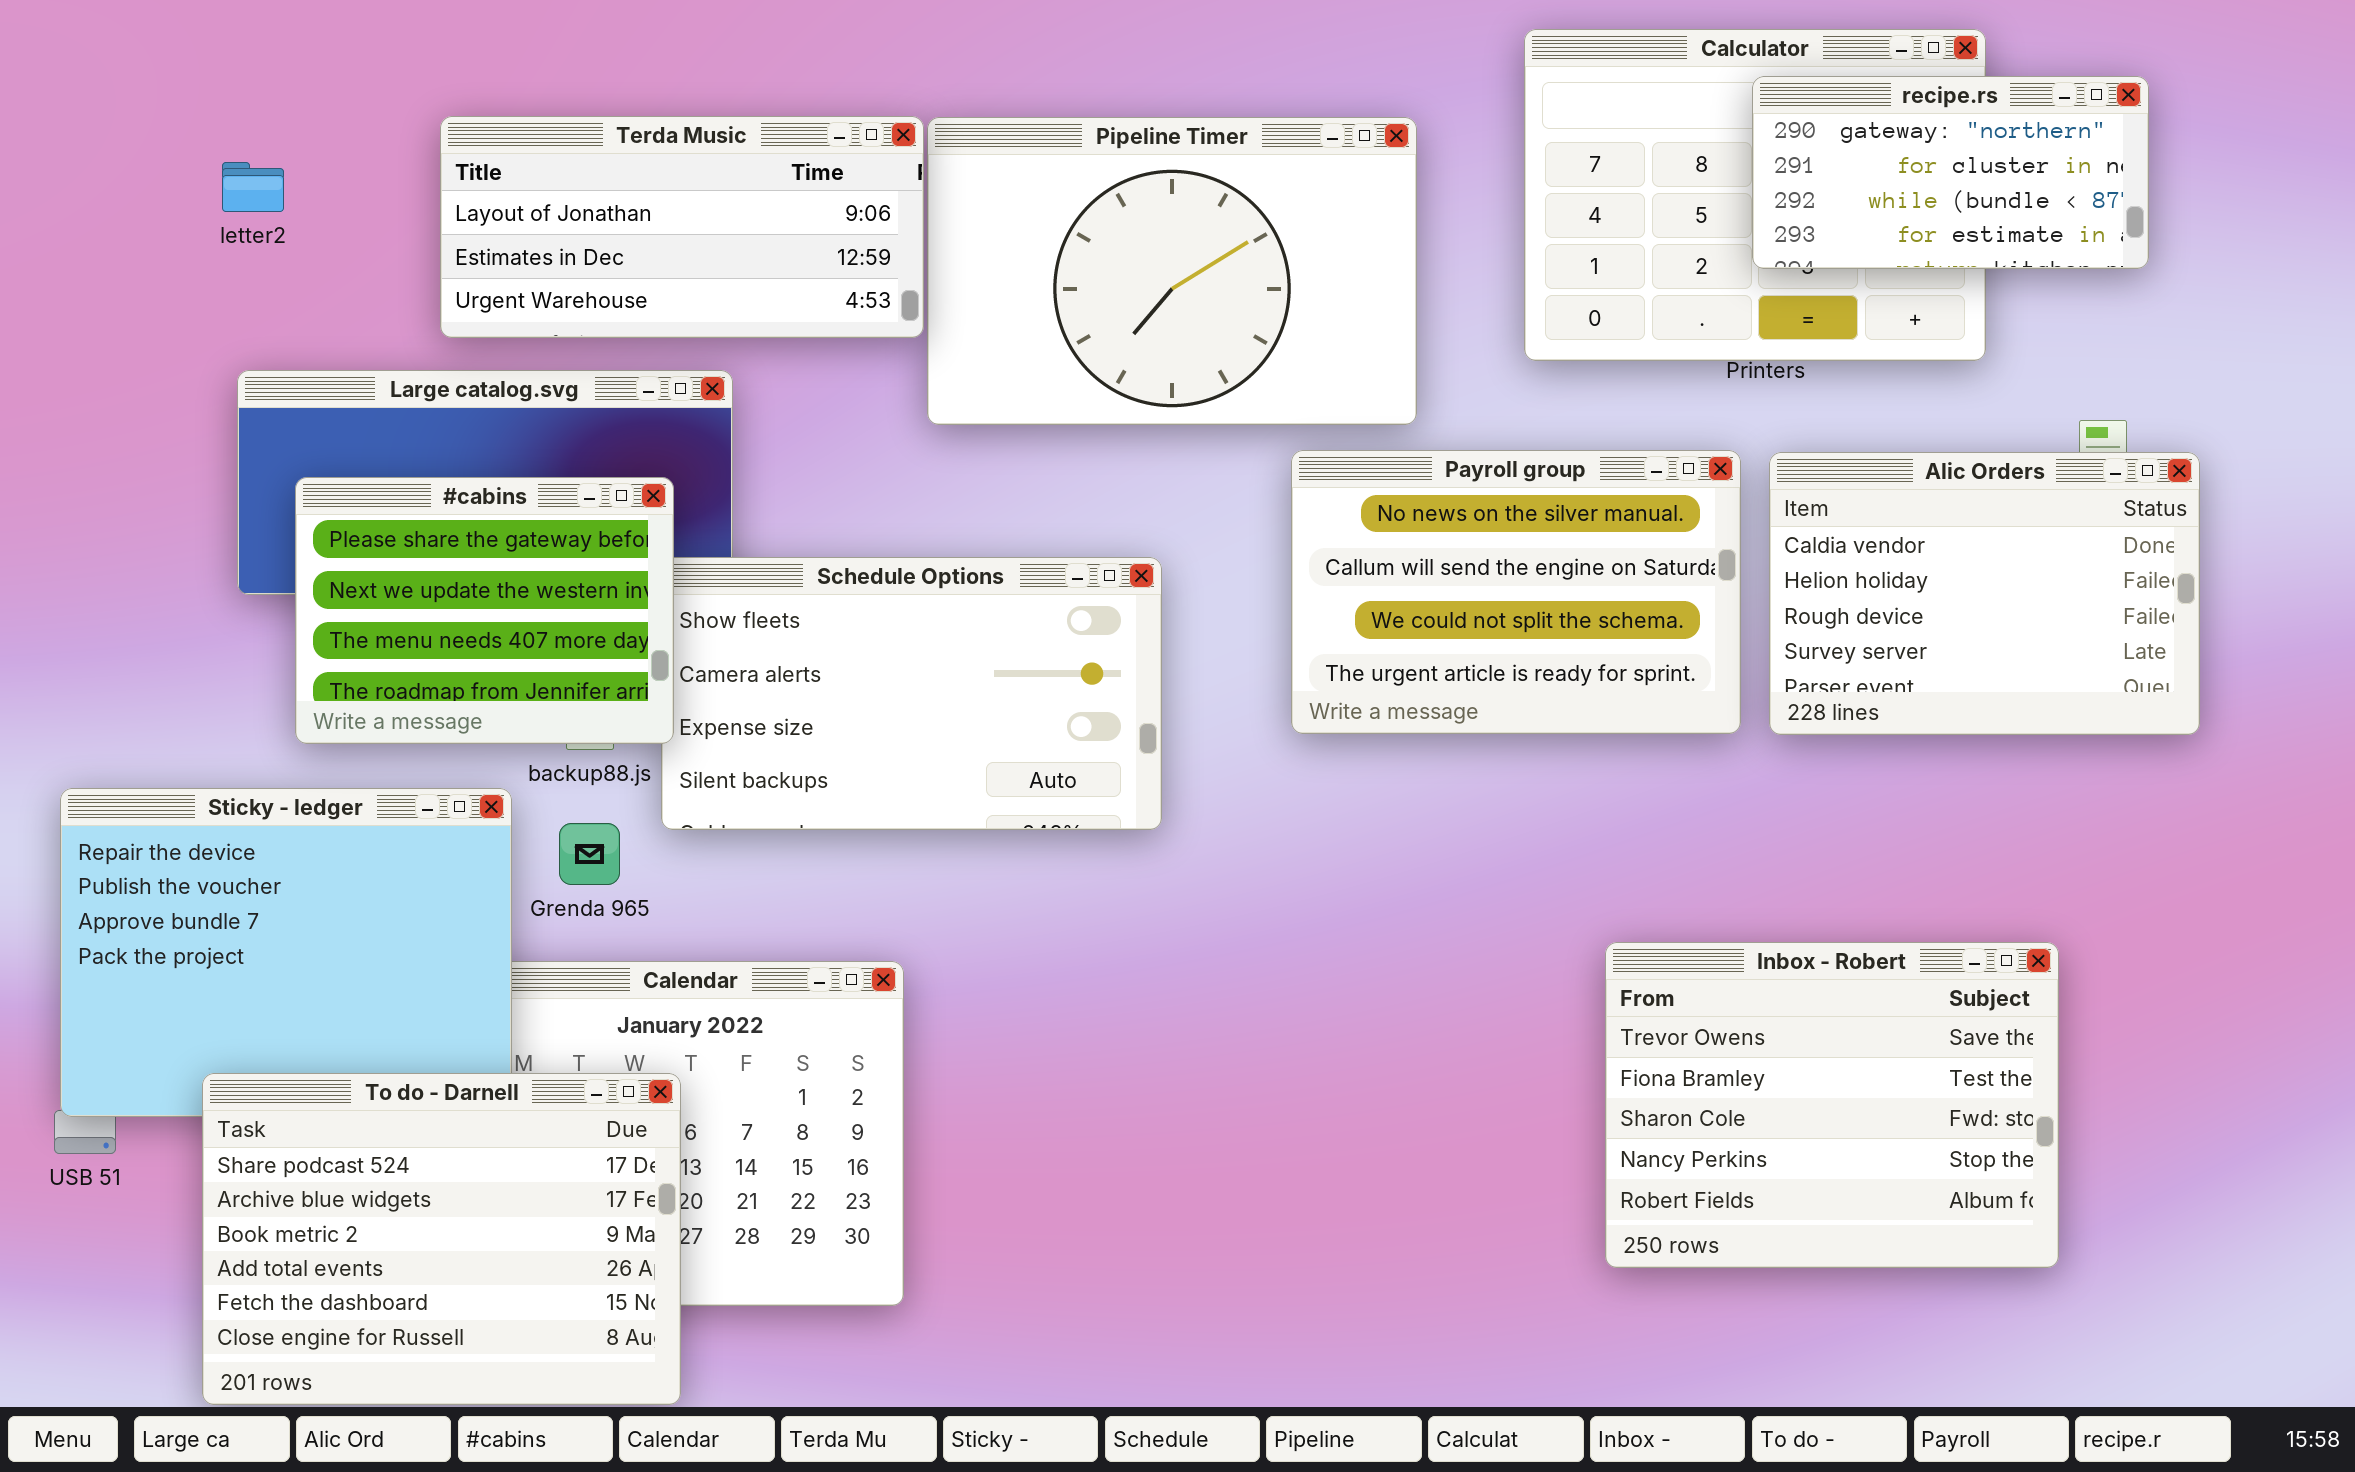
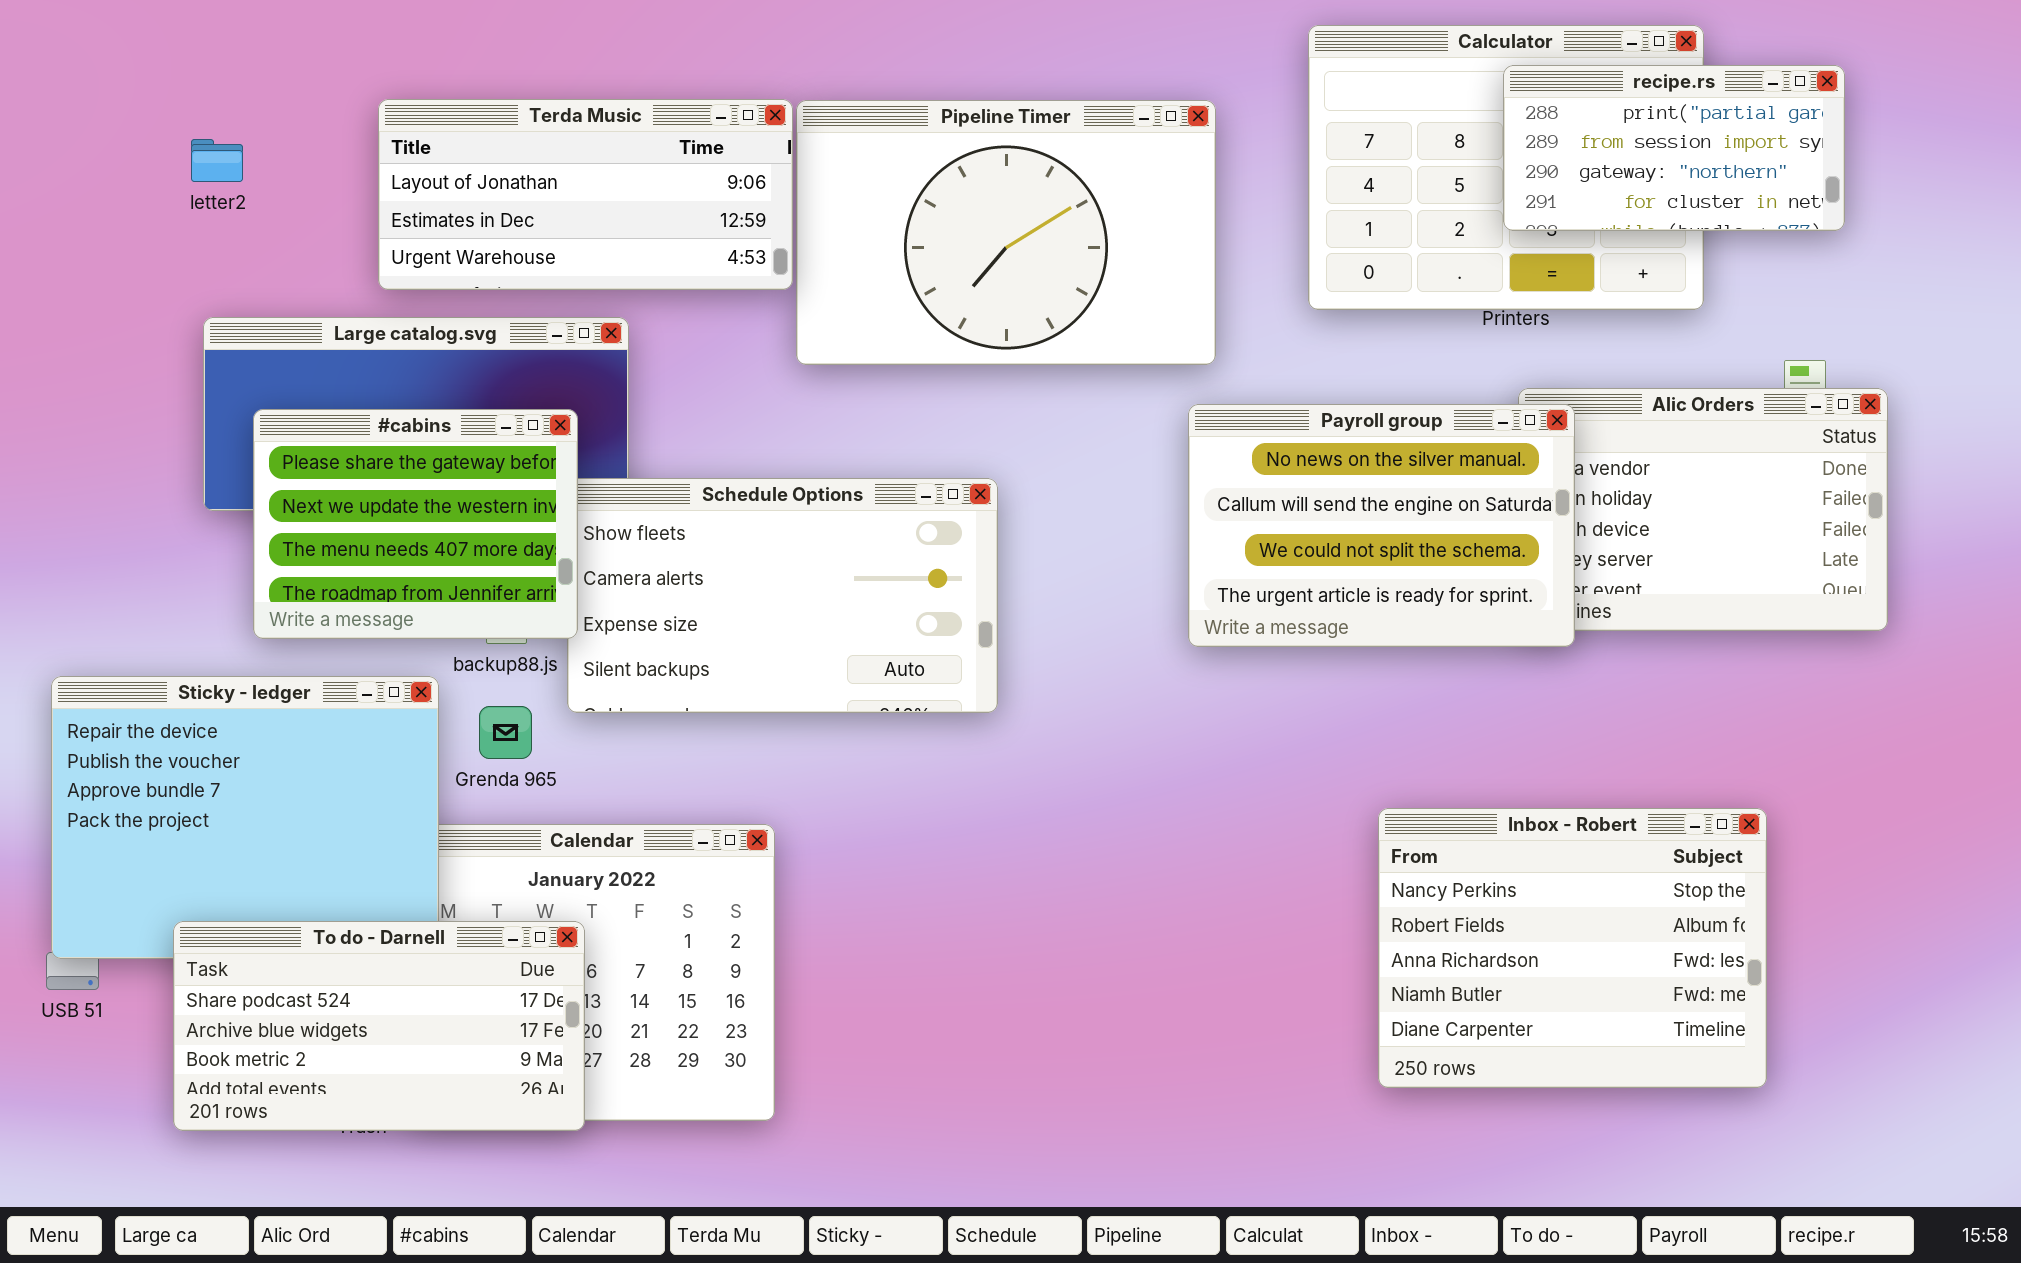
recipe.rs: [1752,76,2149,269] -> [1503,65,1845,231], scrolled up 2 rows
Payroll group: [1291,450,1741,734] -> [1188,404,1575,647], moved
Inbox - Robert: [1605,942,2059,1268] -> [1378,808,1767,1088], scrolled down 3 rows
To do - Darnell: [202,1073,681,1405] -> [173,921,585,1131], resized

